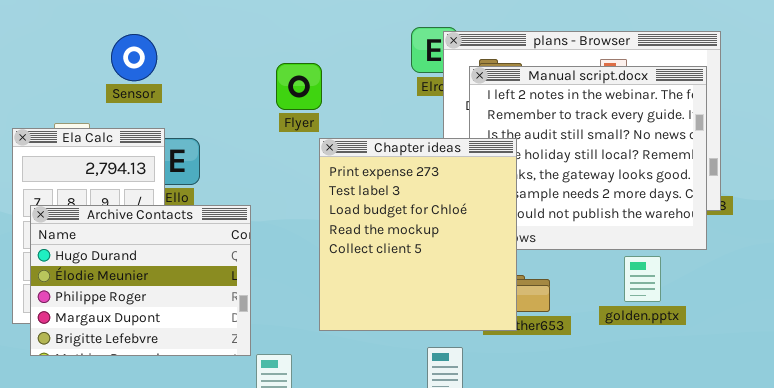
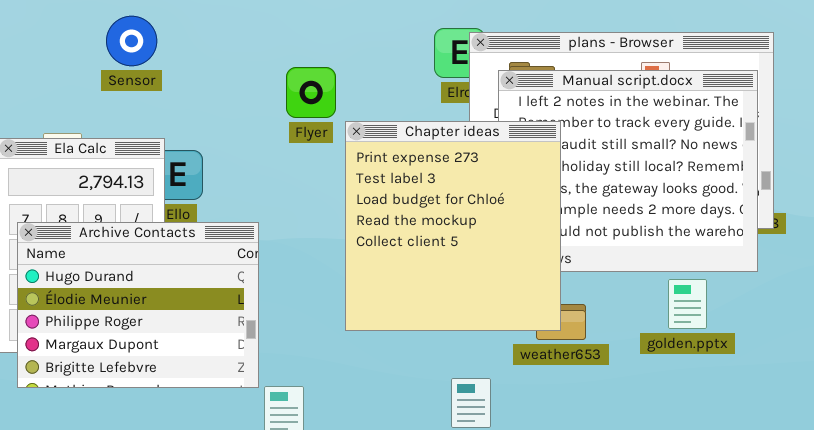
Sensor: [111,34,157,81] -> [106,16,157,66], moved
Chapter ideas: [319,138,517,331] -> [345,121,561,331], moved

